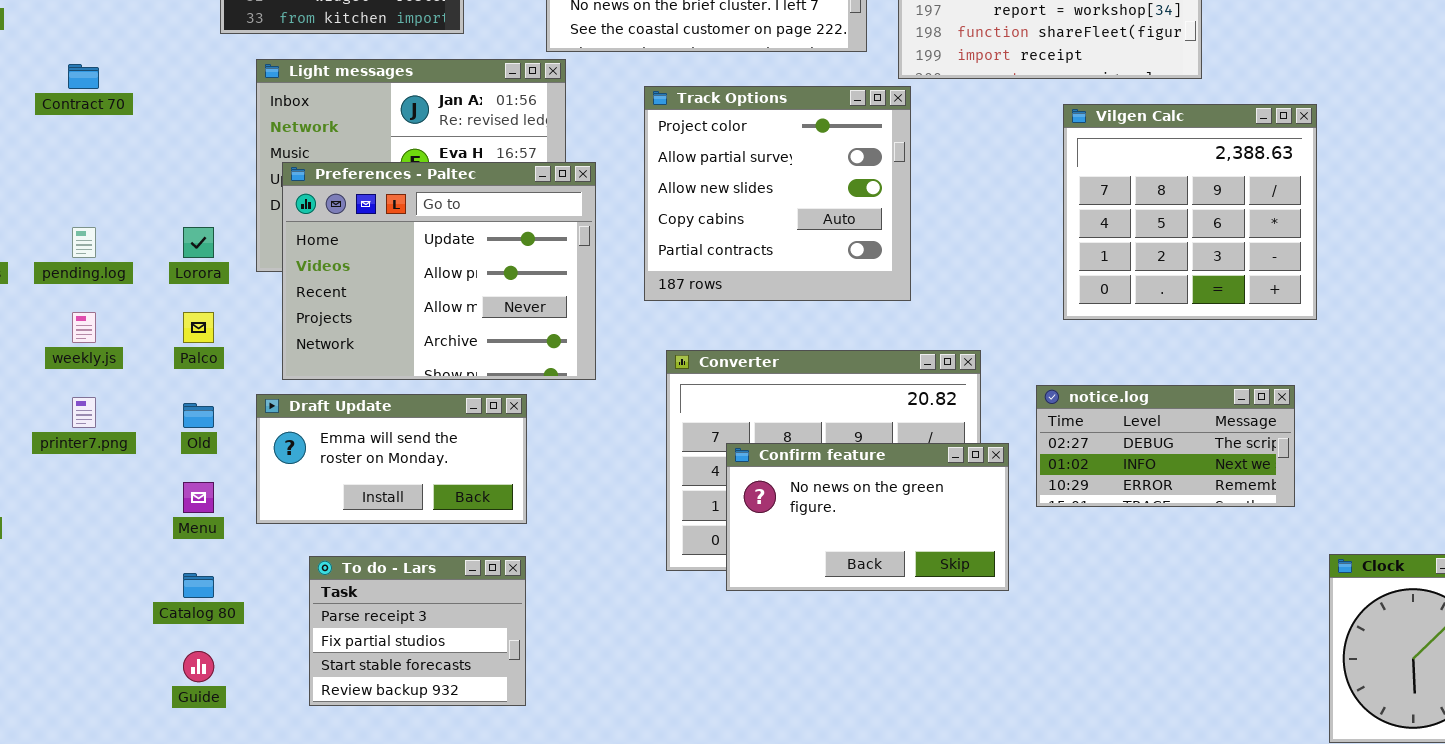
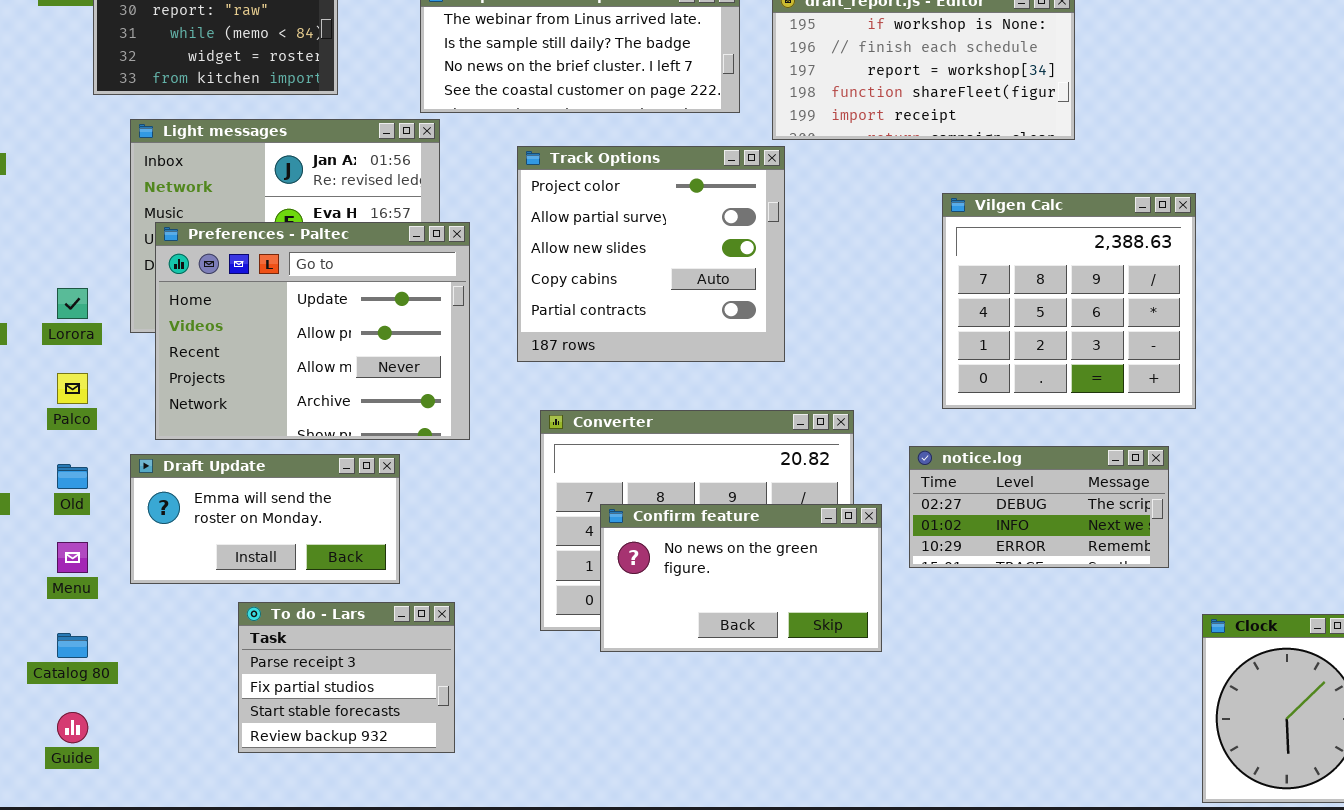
Vilgen Calc: [1063,104,1317,320] -> [942,193,1196,409], moved
To do - Lars: [309,556,526,706] -> [238,602,455,753], moved

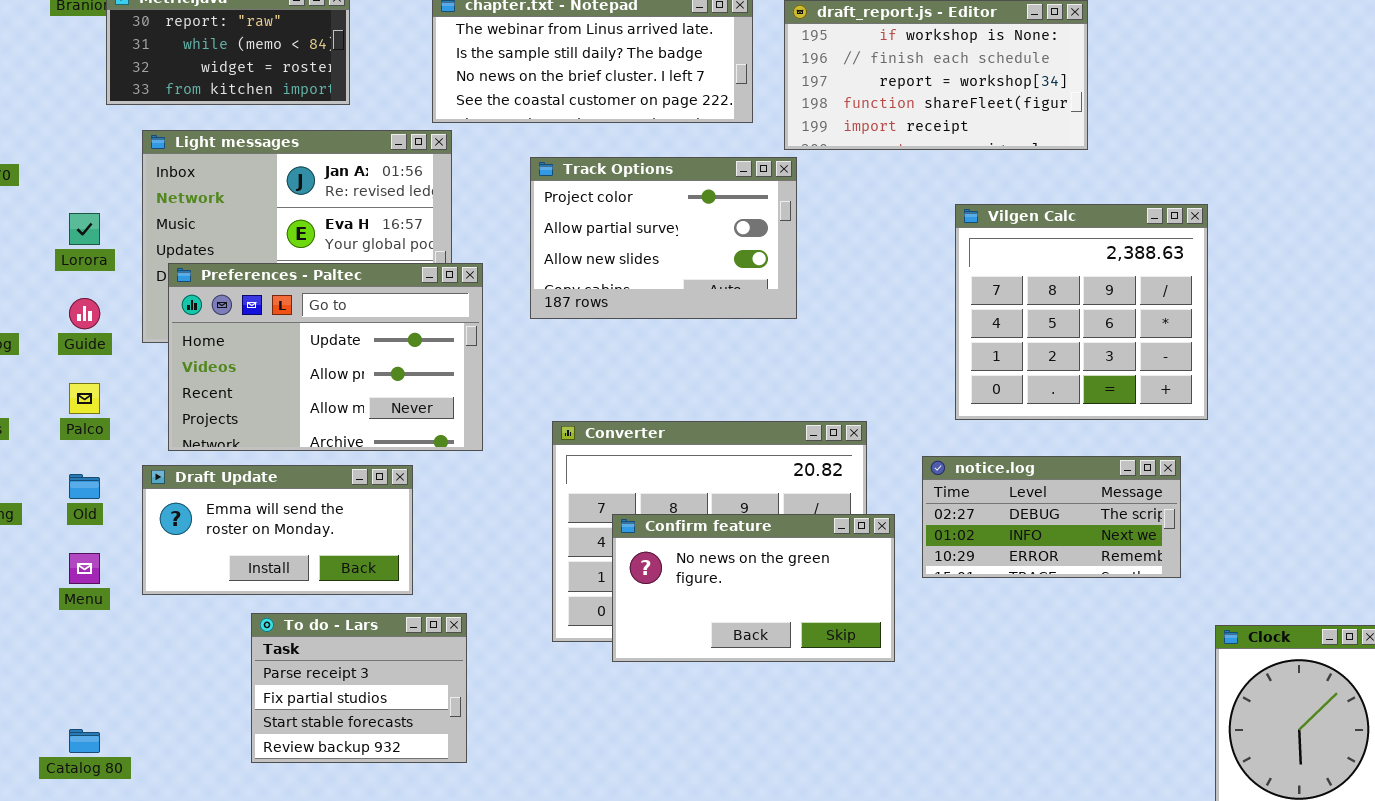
Track Options: [517,146,785,362] -> [530,157,797,319], resized
Preferences - Paltec: [155,222,470,440] -> [168,263,483,451], resized
Lorora: [57,288,88,319] -> [69,213,100,245], moved
Catalog 80: [57,633,88,658] -> [69,729,100,753], moved
Guide: [57,712,88,743] -> [69,298,100,329], moved

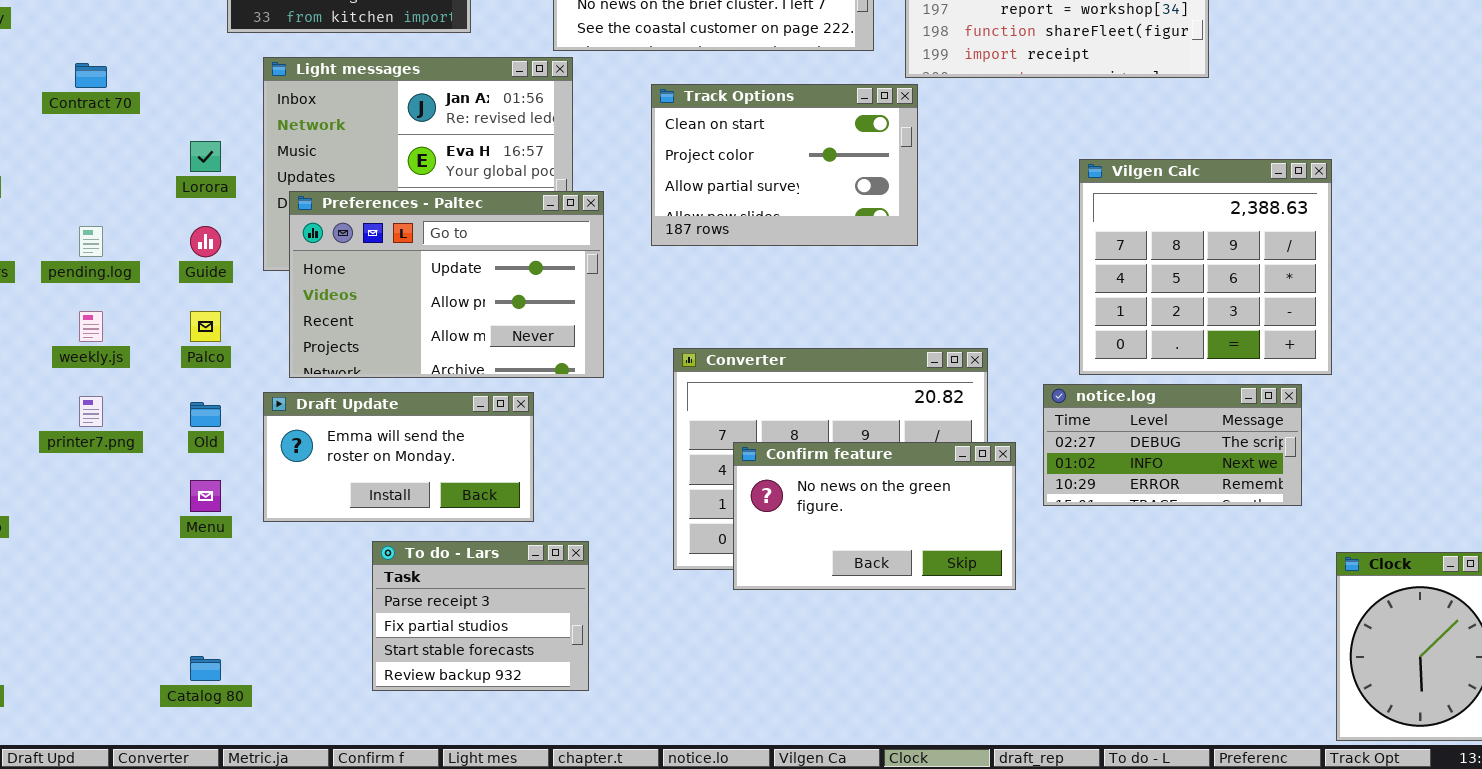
Track Options: [530,157,797,319] -> [651,84,918,246], scrolled up 1 row
Vilgen Calc: [955,204,1208,420] -> [1079,159,1332,375], moved

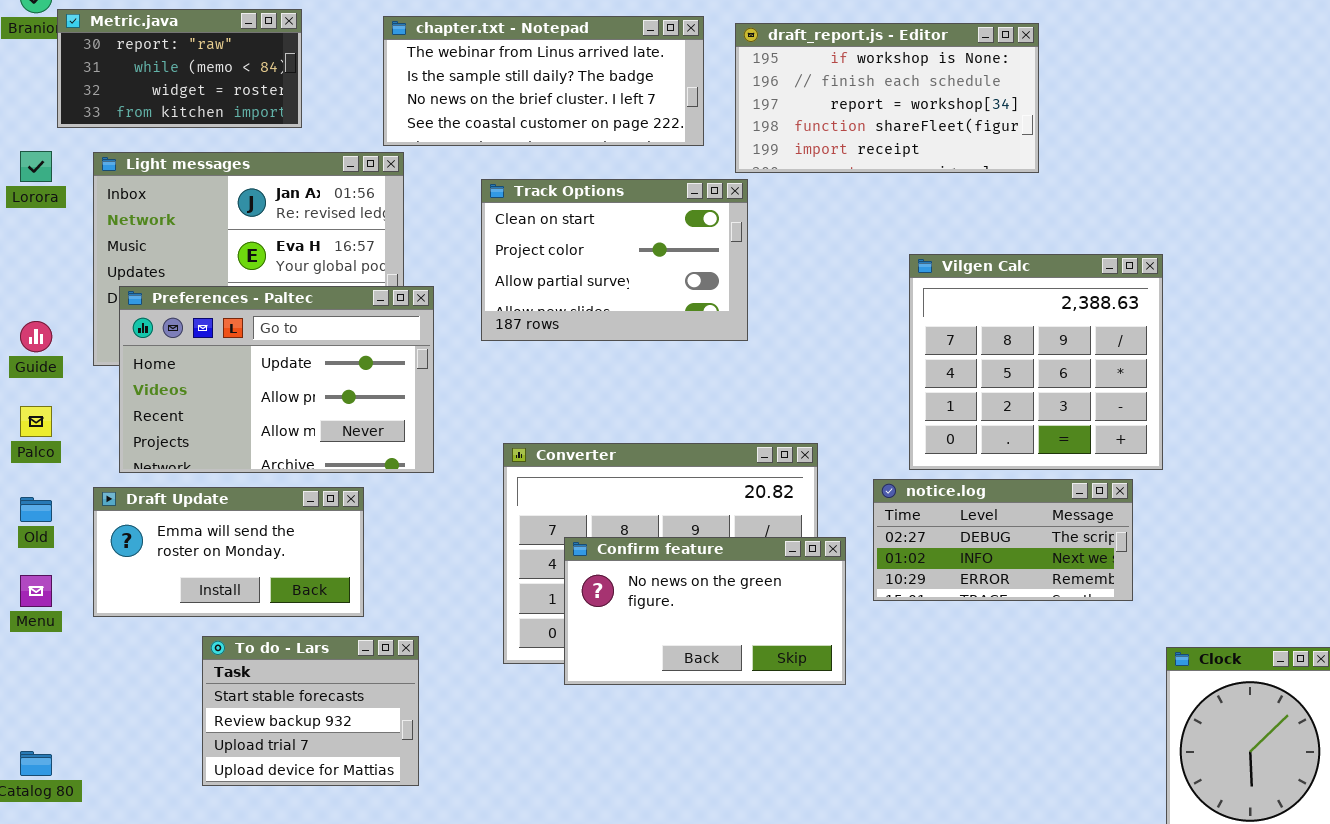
Lorora: [190,141,221,172] -> [20,151,52,182], moved
To do - Lars: [372,541,589,691] -> [202,636,419,786], scrolled down 2 rows

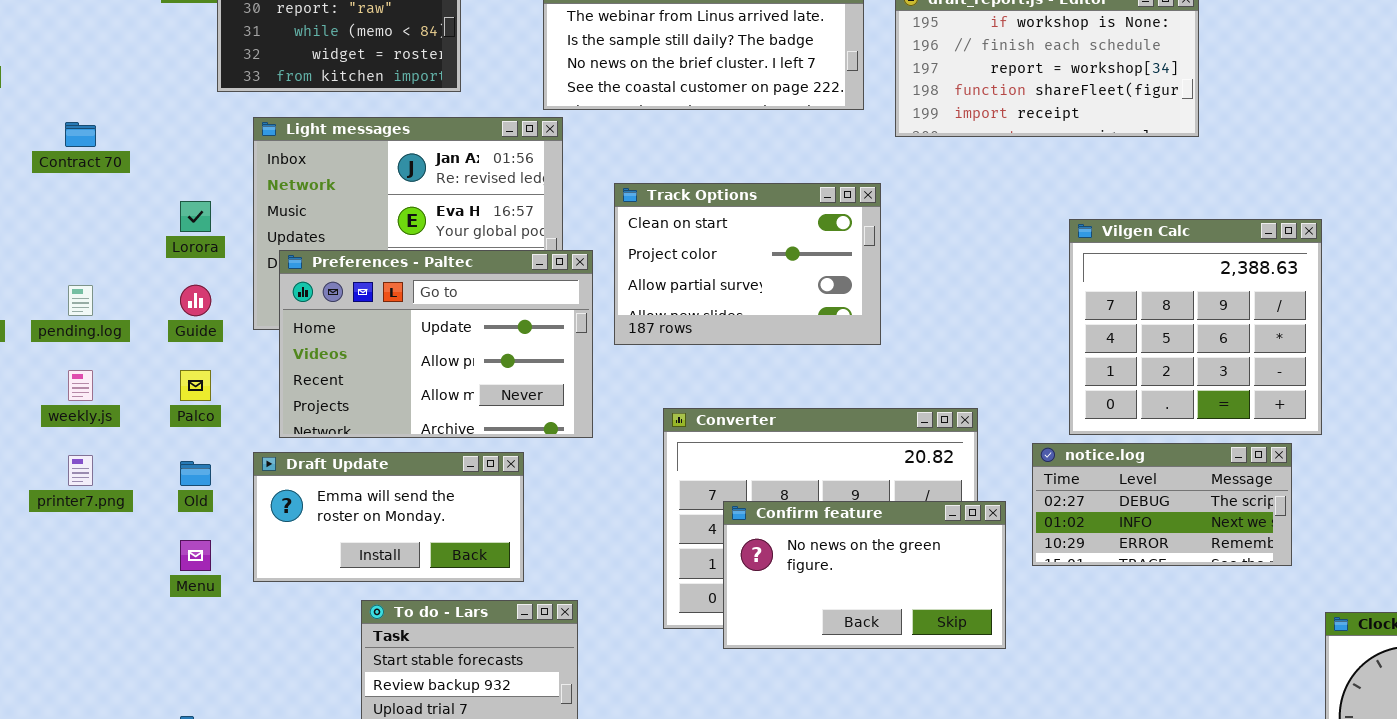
Lorora: [20,151,52,182] -> [180,201,211,232], moved
Track Options: [481,179,748,341] -> [614,183,881,345], moved

